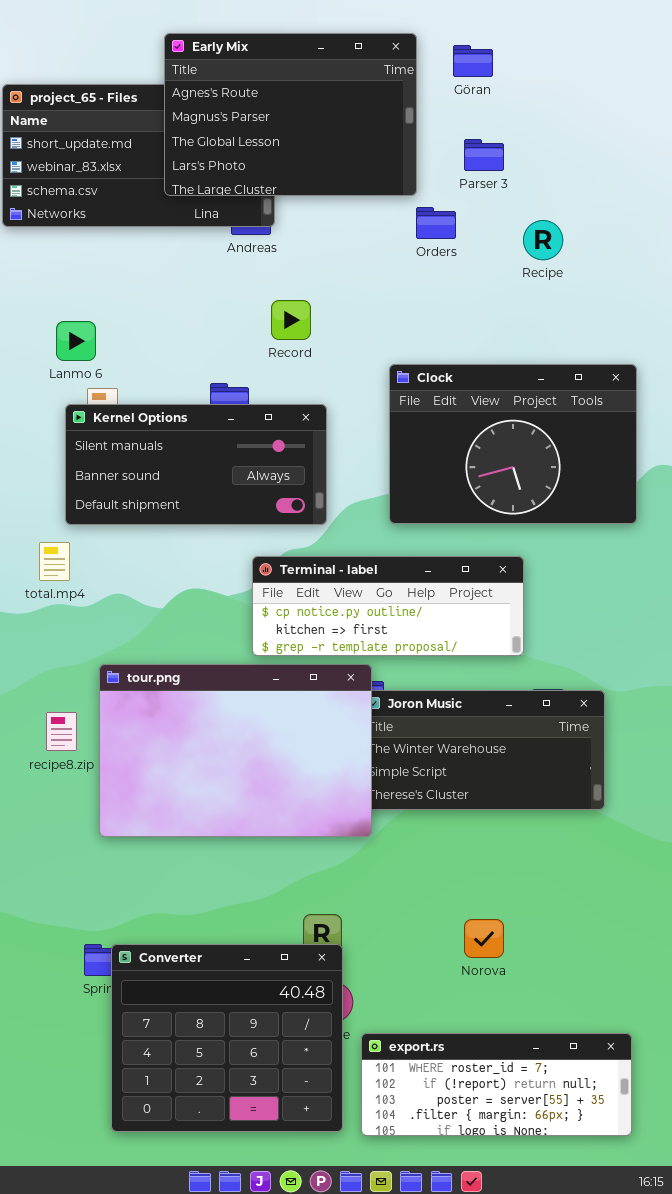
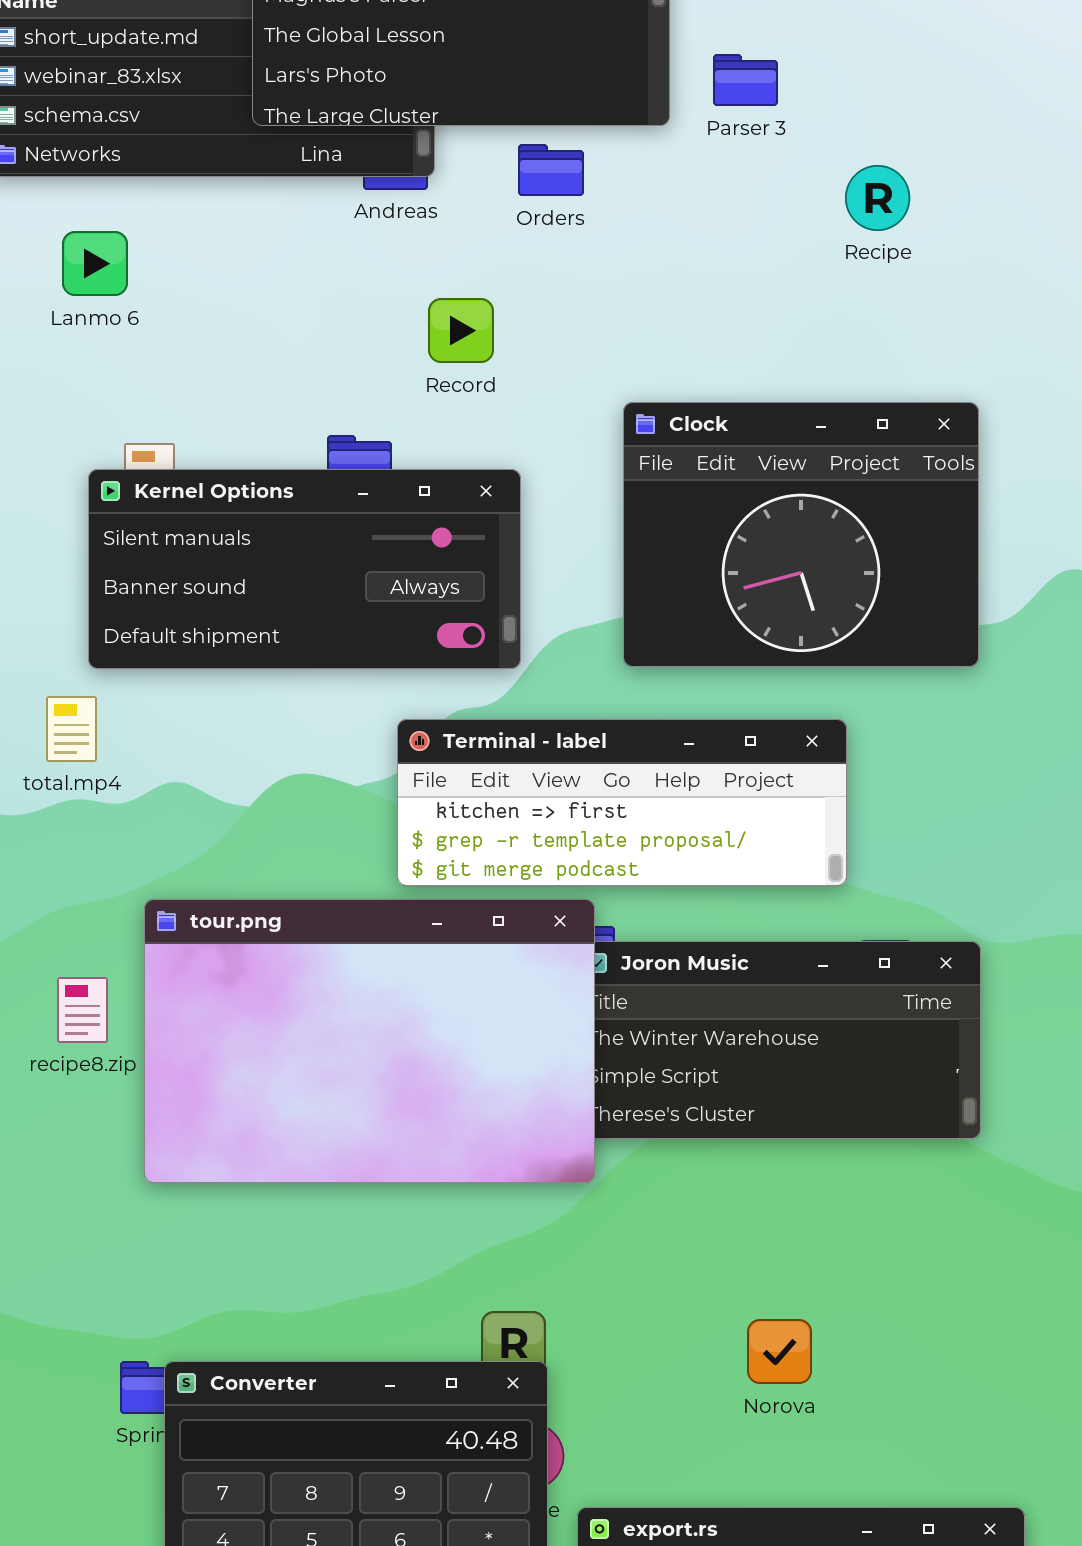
Parser 3: [464,139,504,171] -> [713,54,778,106], moved
Orders: [416,207,456,239] -> [518,144,584,196], moved
Lanmo 6: [56,321,96,361] -> [62,231,128,296], moved
Clock: [389,364,637,524] -> [623,402,979,667], resized
Terminal - label: [252,556,524,656] -> [397,719,847,886], scrolled down 1 row

